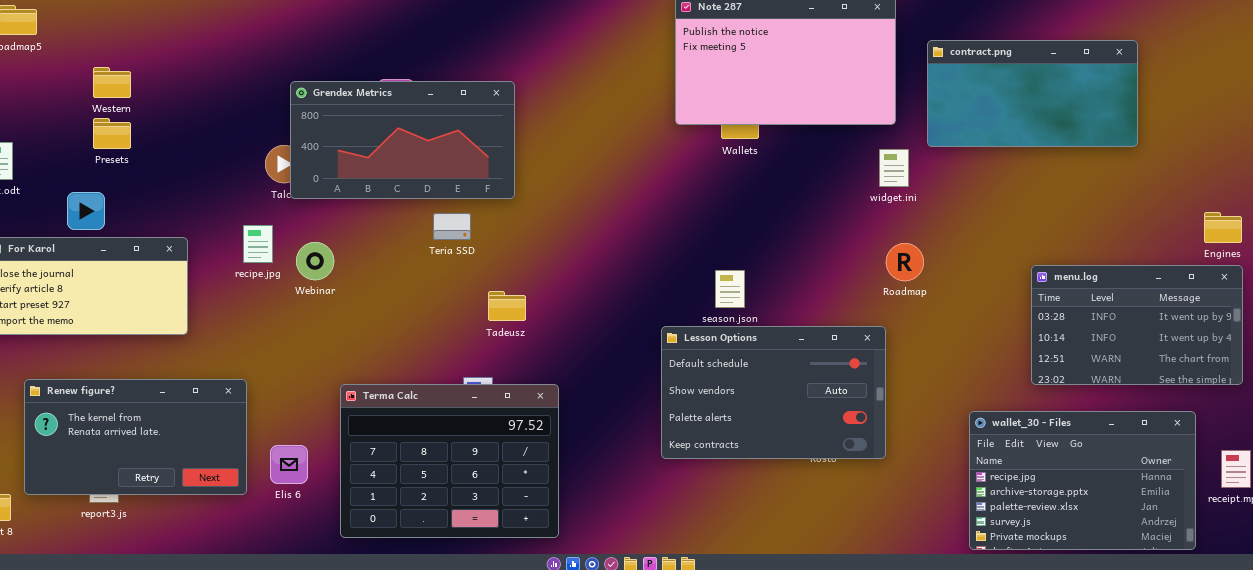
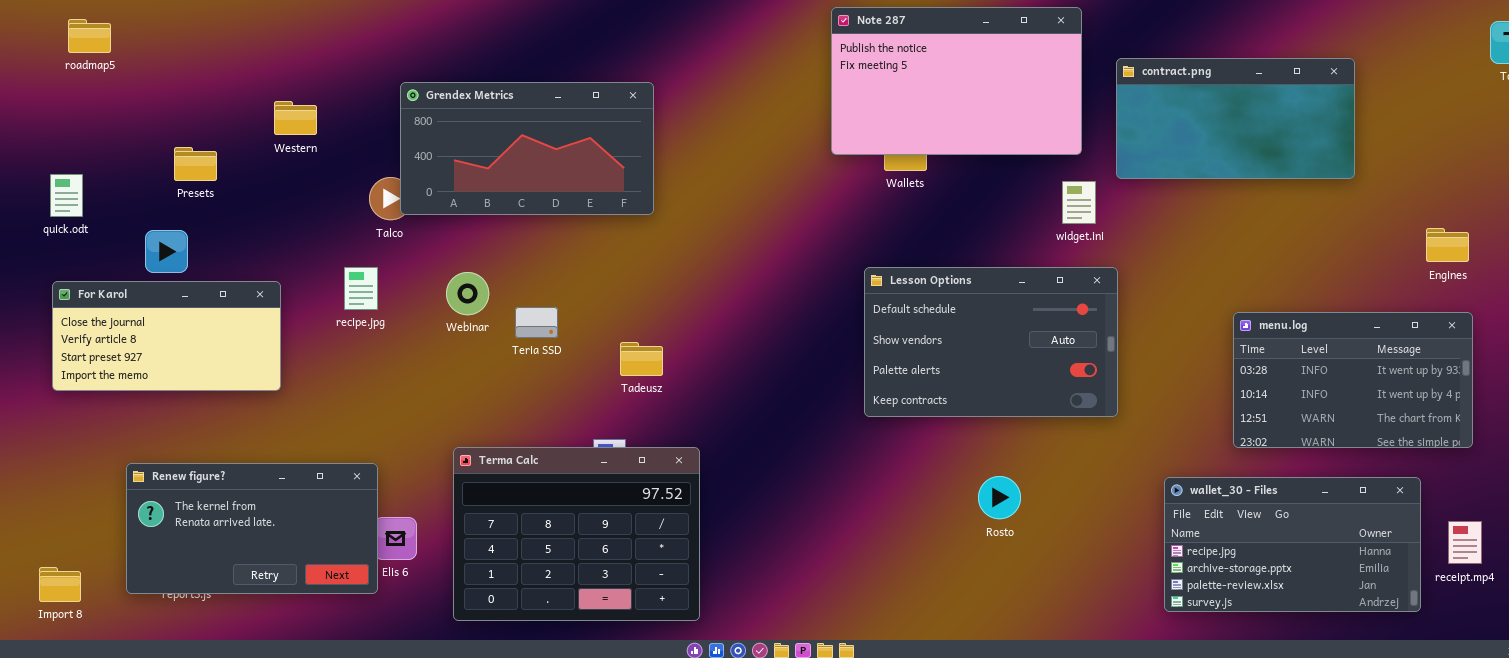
Western: [93,67,131,98] -> [274,101,317,135], moved
Grendex Metrics: [290,81,515,199] -> [400,82,654,215], moved
Engines: [1204,212,1242,243] -> [1426,228,1469,262], moved
Teria SSD: [433,213,471,240] -> [515,307,558,338], moved
Webinar: [296,242,334,280] -> [446,272,489,315], moved
Lesson Options: [661,326,886,459] -> [864,267,1118,417], moved
Renew figure?: [24,379,247,495] -> [126,463,378,594], moved
wallet_30 - Files: [969,411,1196,550] -> [1164,477,1421,612], resized

